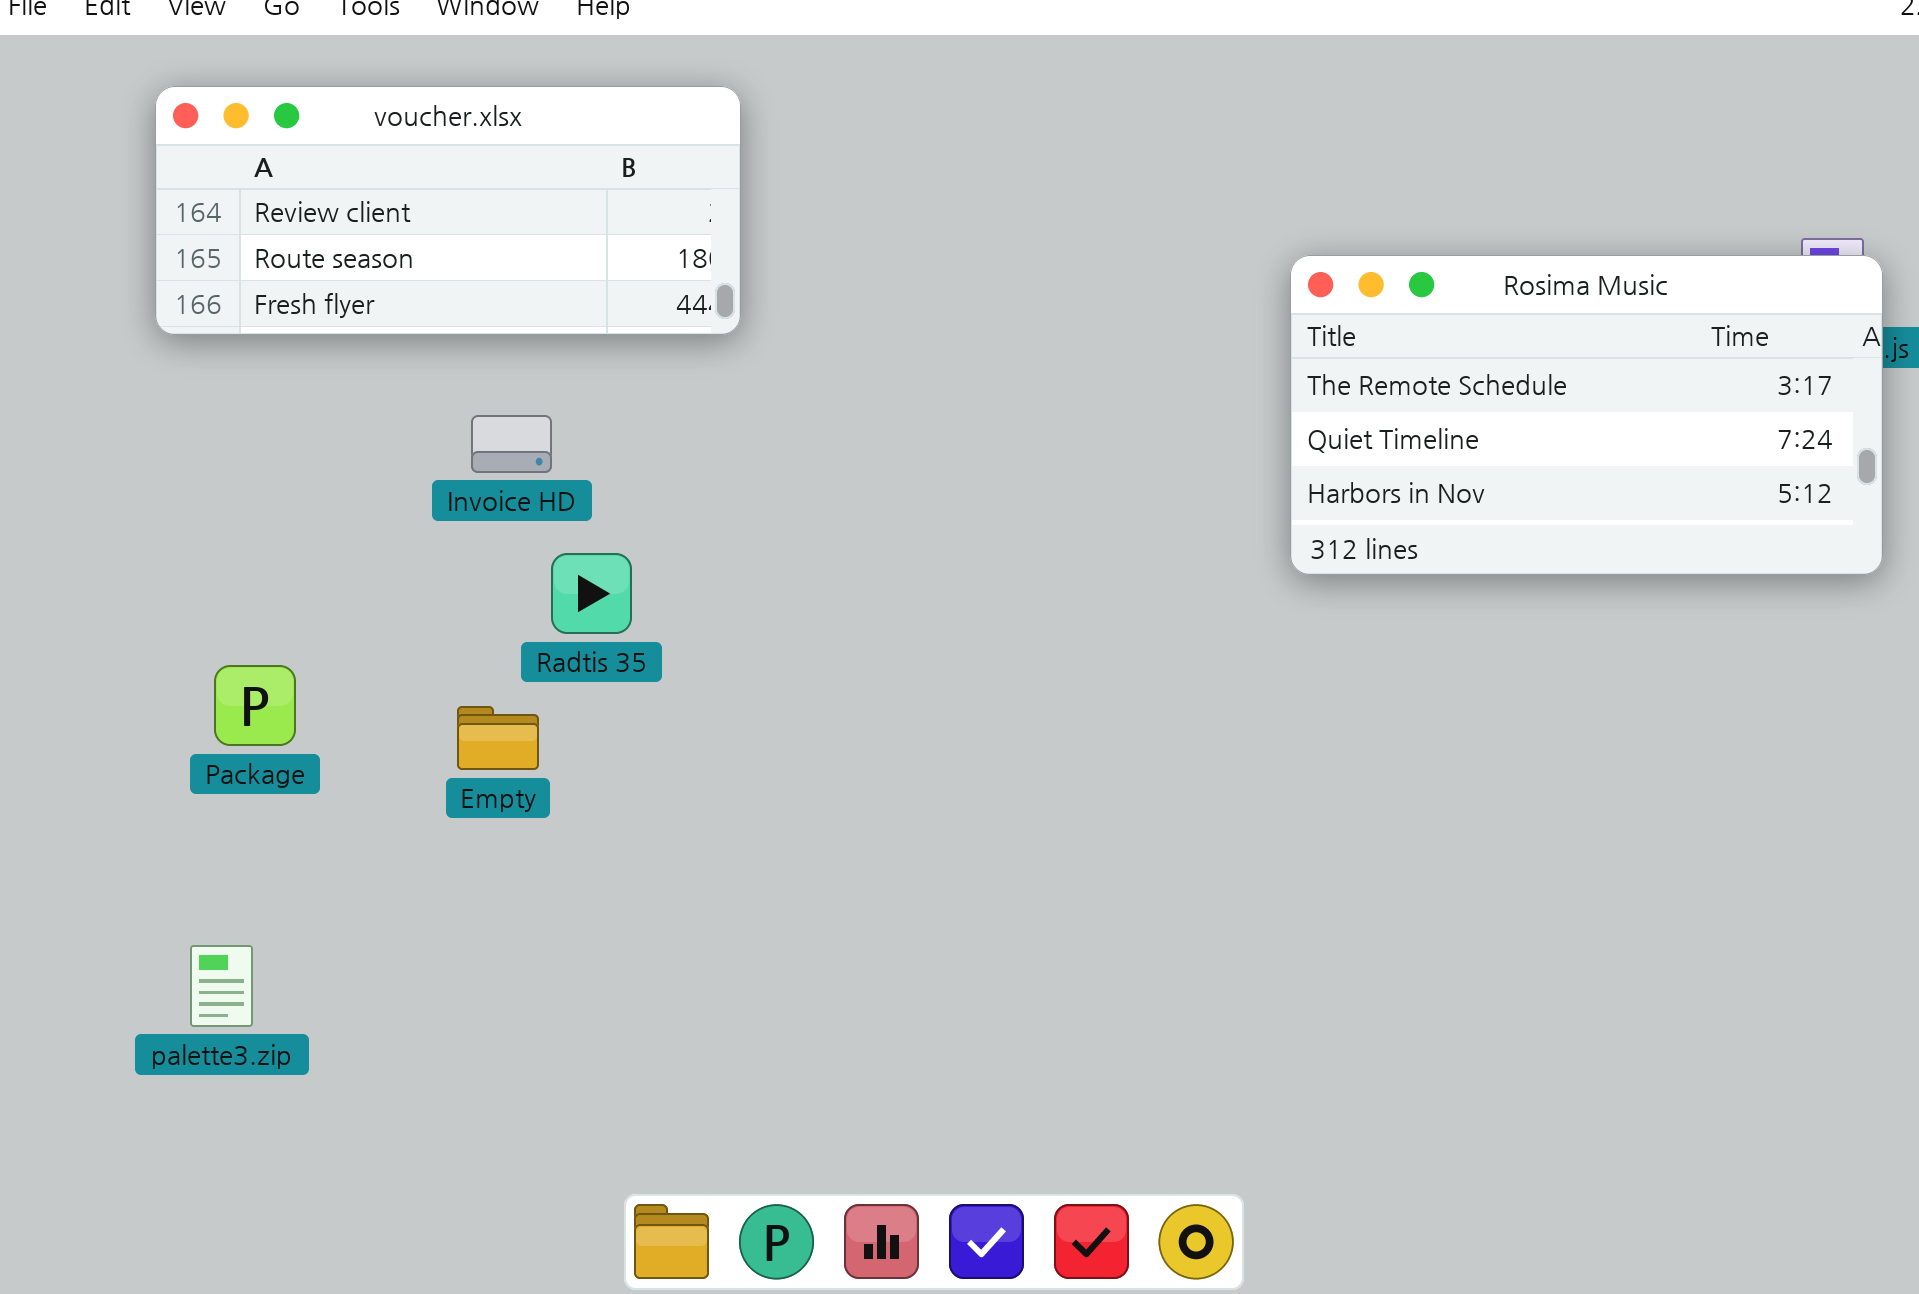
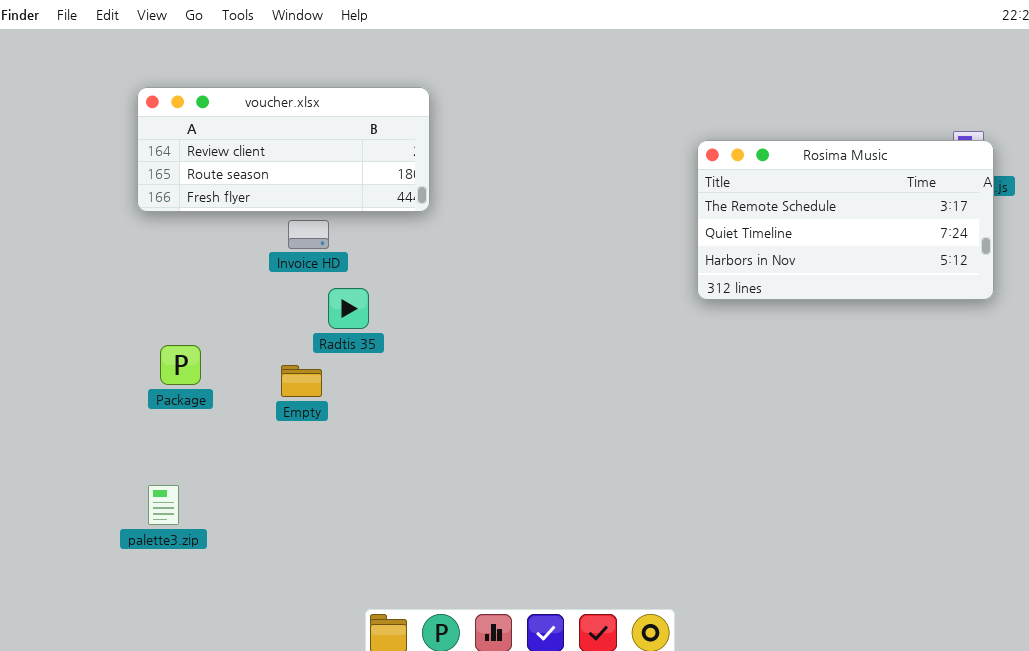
voucher.xlsx: [155,86,741,335] -> [137,87,430,212], moved

